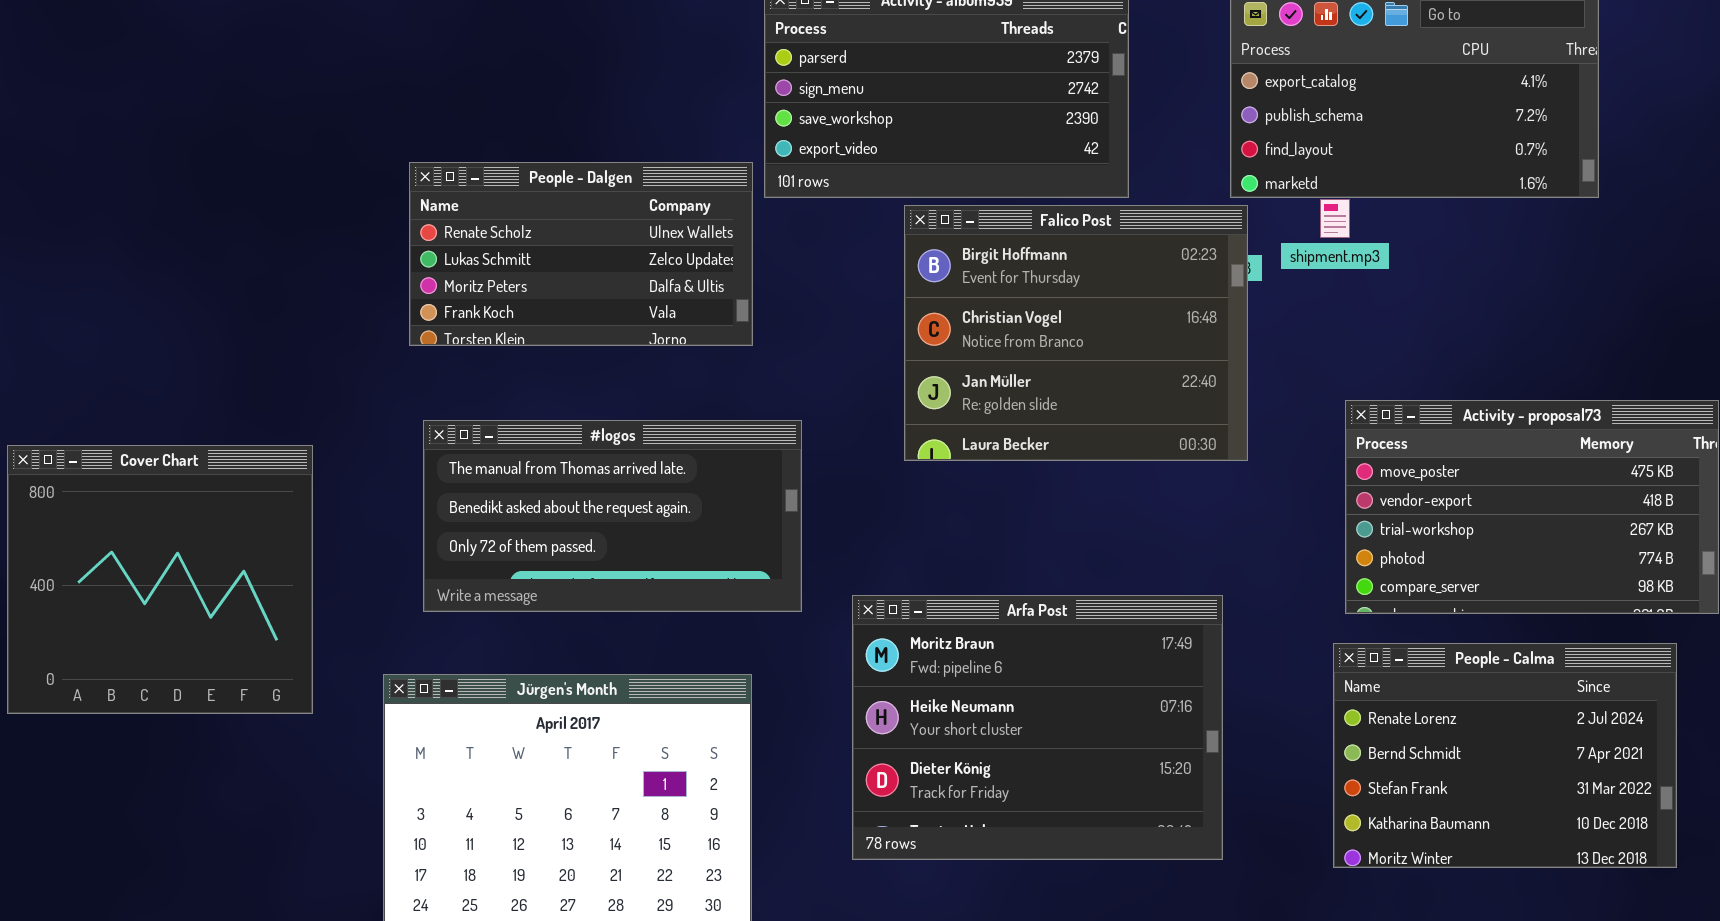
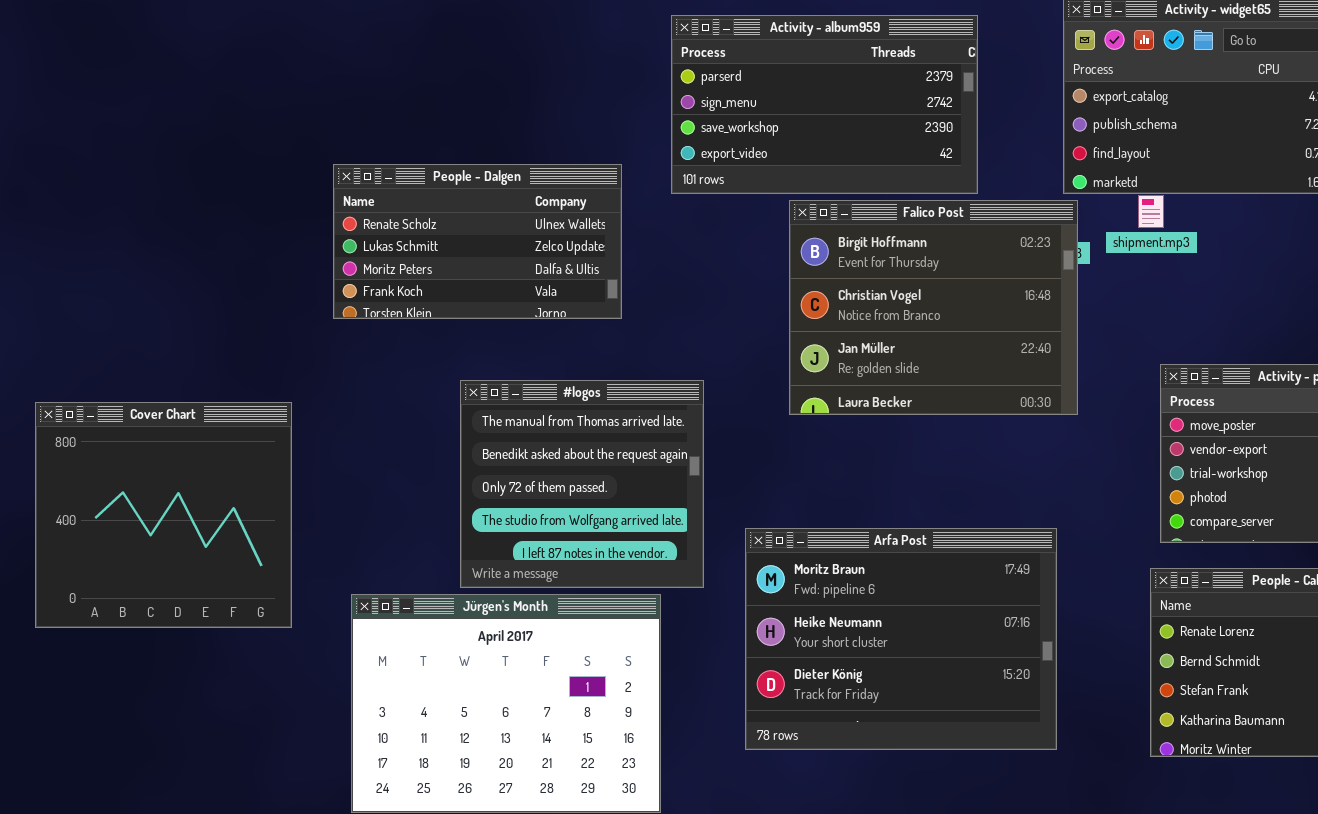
People - Dalgen: [409,162,753,346] -> [333,164,622,319], moved
#logos: [423,420,802,612] -> [460,380,704,588], resized

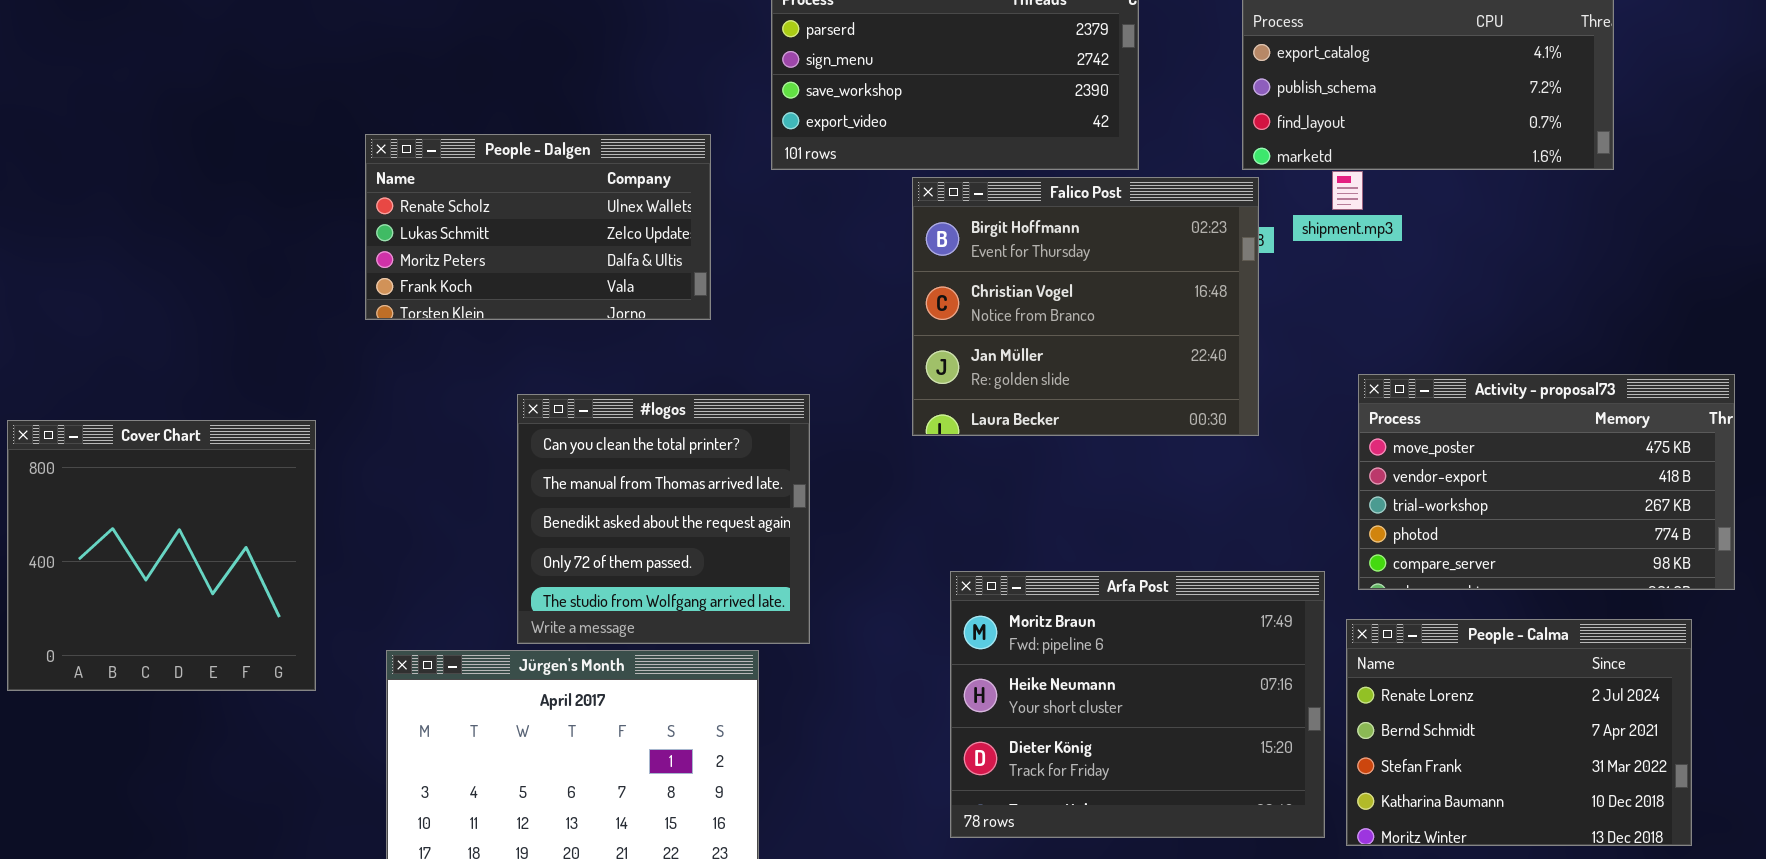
#logos: [460,380,704,588] -> [517,394,810,644], scrolled up 1 row
Arfa Post: [745,528,1057,750] -> [950,571,1325,838], moved

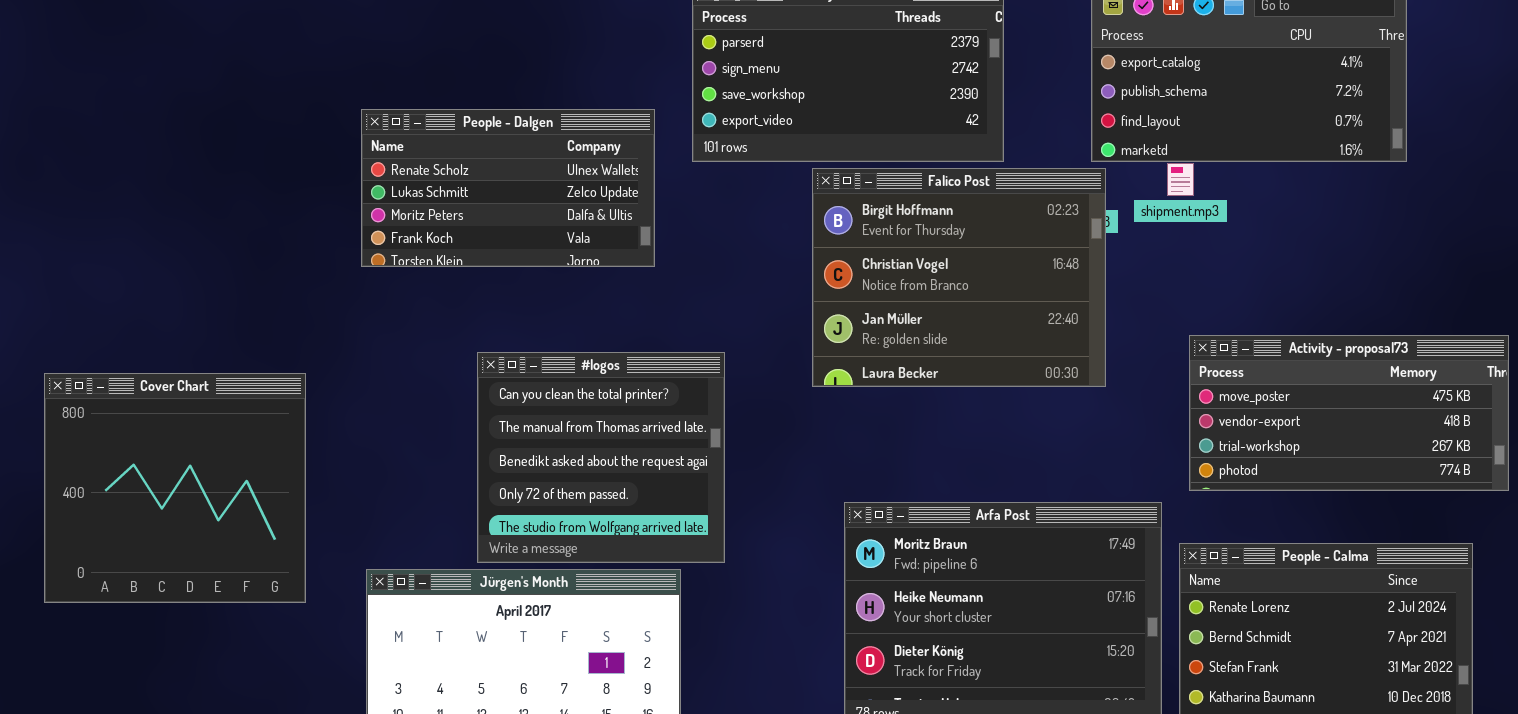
People - Dalgen: [365,134,711,320] -> [361,109,655,267], moved
Activity - proposal73: [1358,374,1735,590] -> [1189,335,1509,491], resized

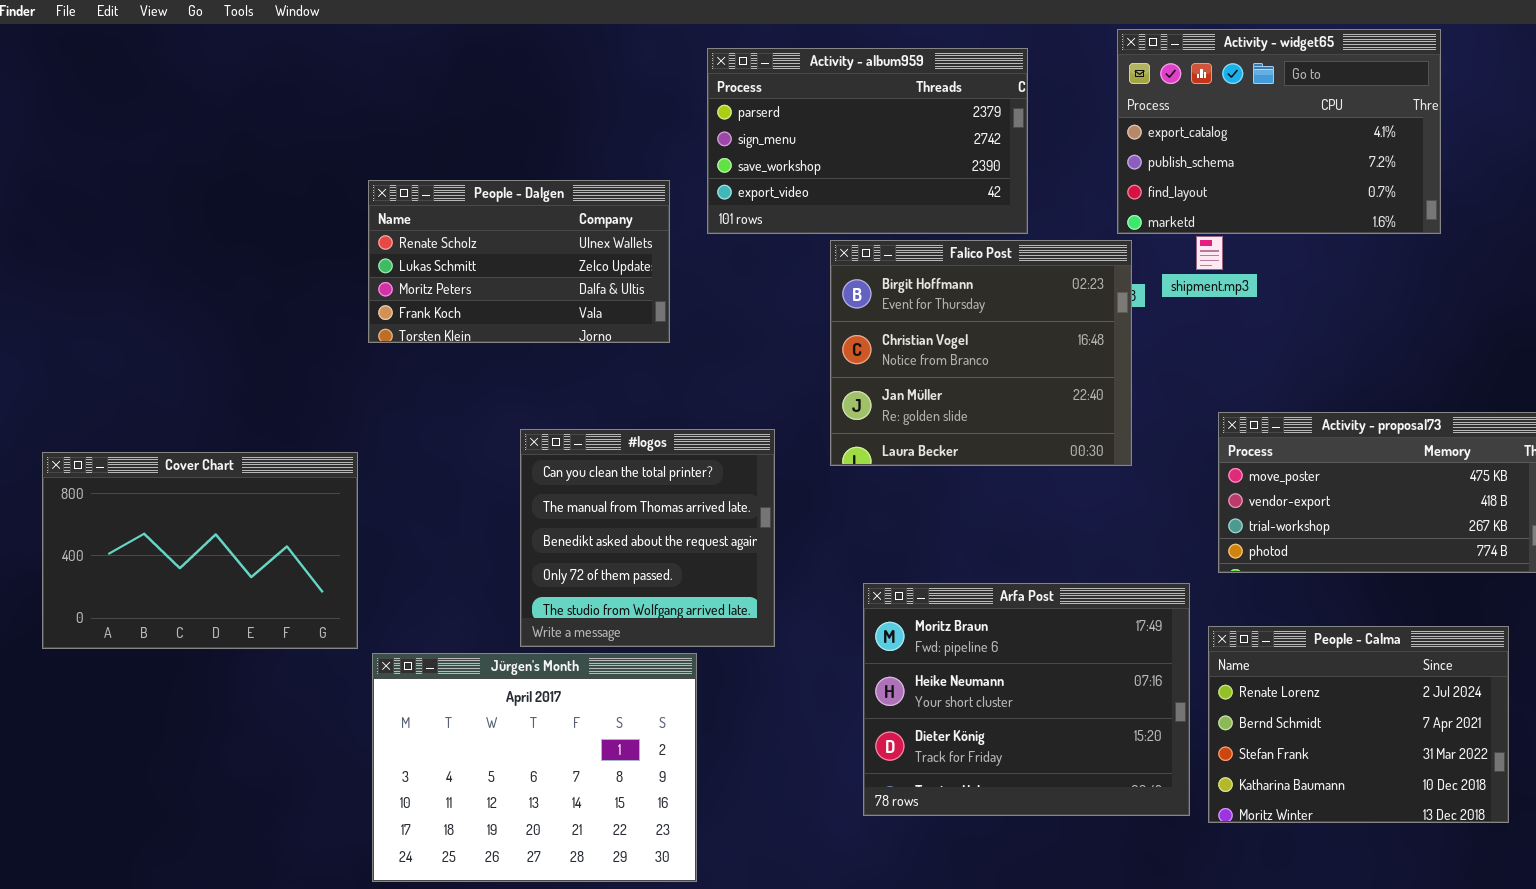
#logos: [477,352,725,563] -> [520,429,775,647], moved
Cover Chart: [44,373,306,603] -> [42,452,358,649], resized

